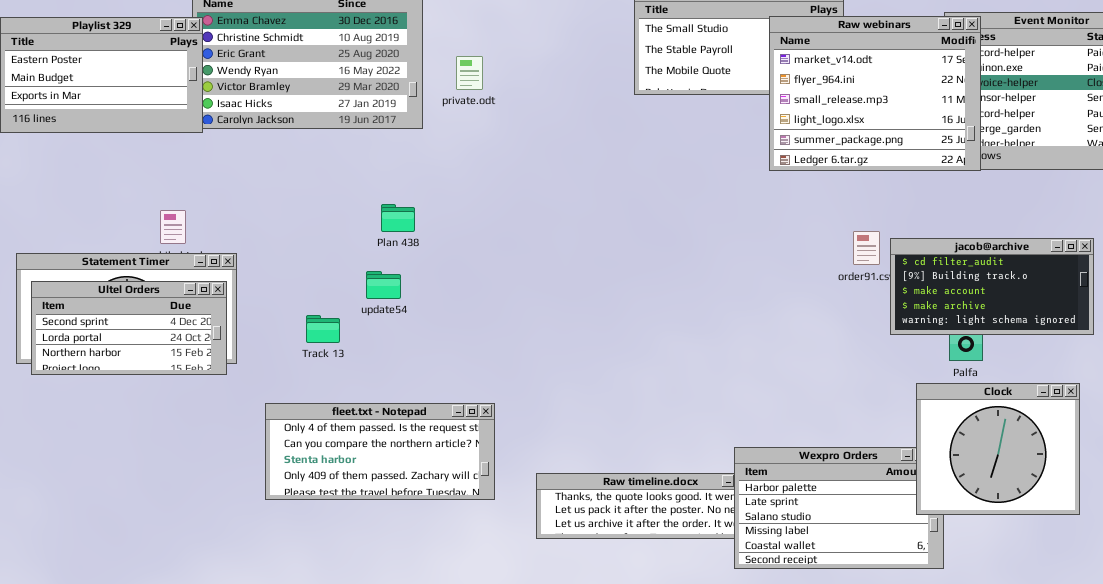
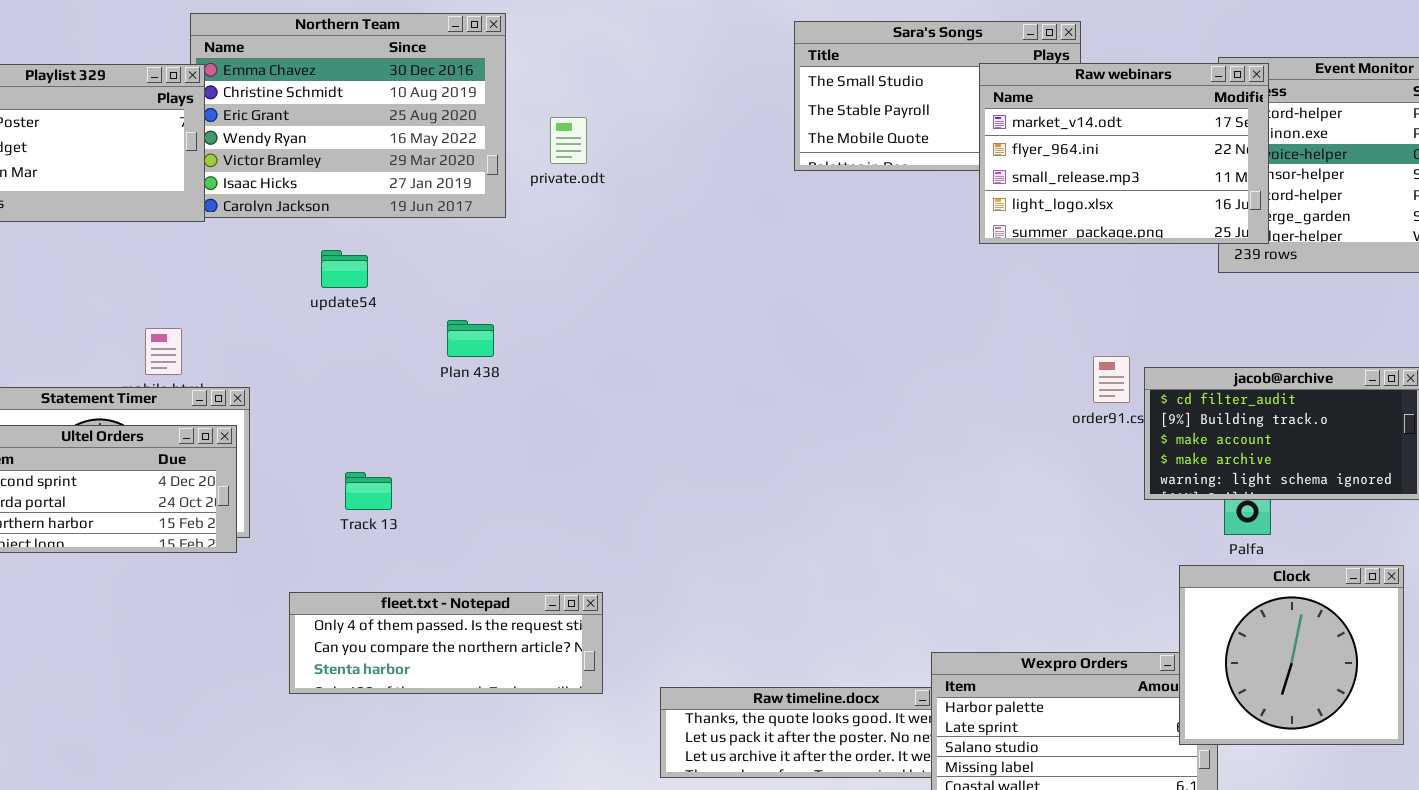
Raw webinars: [769,16,981,171] -> [979,63,1269,244], resized
update54: [366,271,401,299] -> [321,250,368,288], moved
fleet.txt - Notepad: [265,403,495,500] -> [289,592,603,694], resized

